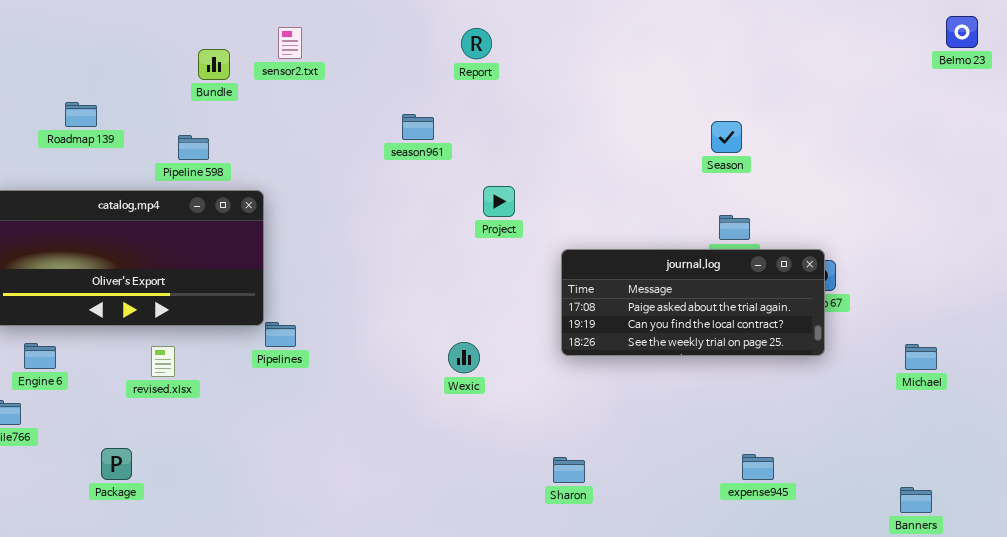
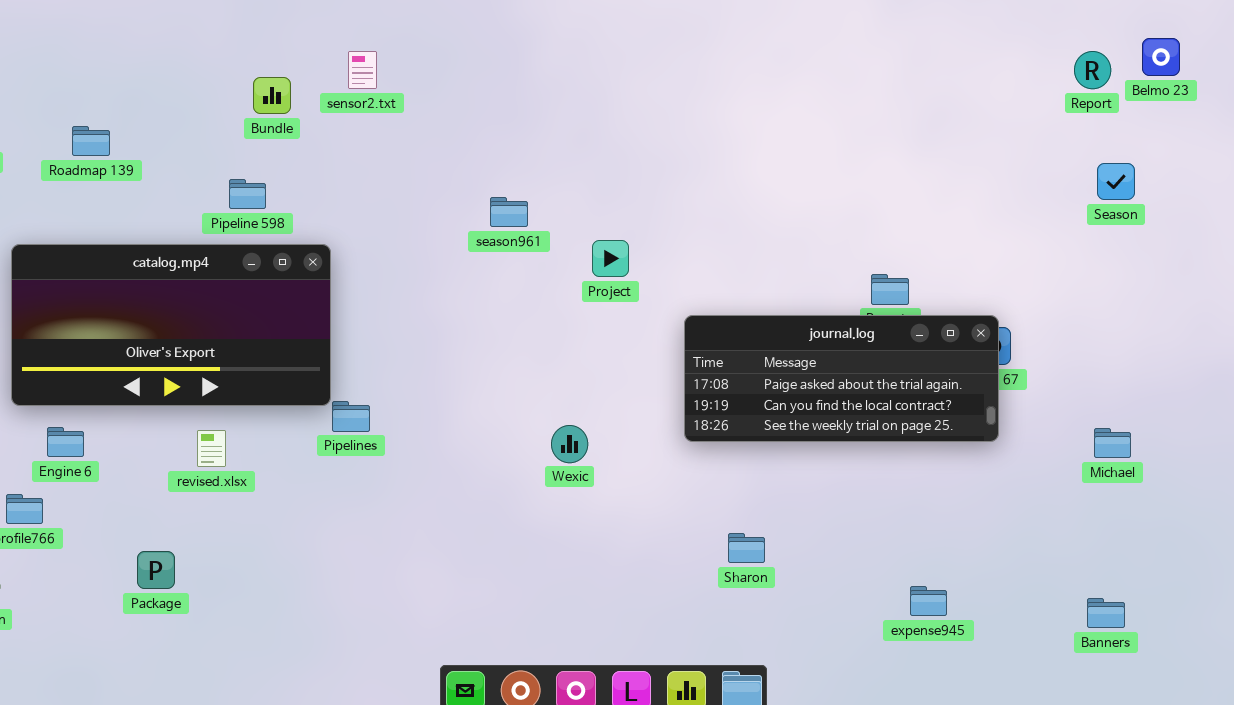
Report: [461,28,492,59] -> [1074,51,1111,89], moved
Roadmap 139: [65,102,97,127] -> [72,126,110,156], moved
season961: [402,114,434,140] -> [490,197,528,227], moved
Season: [711,121,742,153] -> [1097,163,1135,200], moved
expense945: [742,454,774,480] -> [910,586,947,616], moved
Sharon: [553,457,585,483] -> [728,533,765,563], moved

